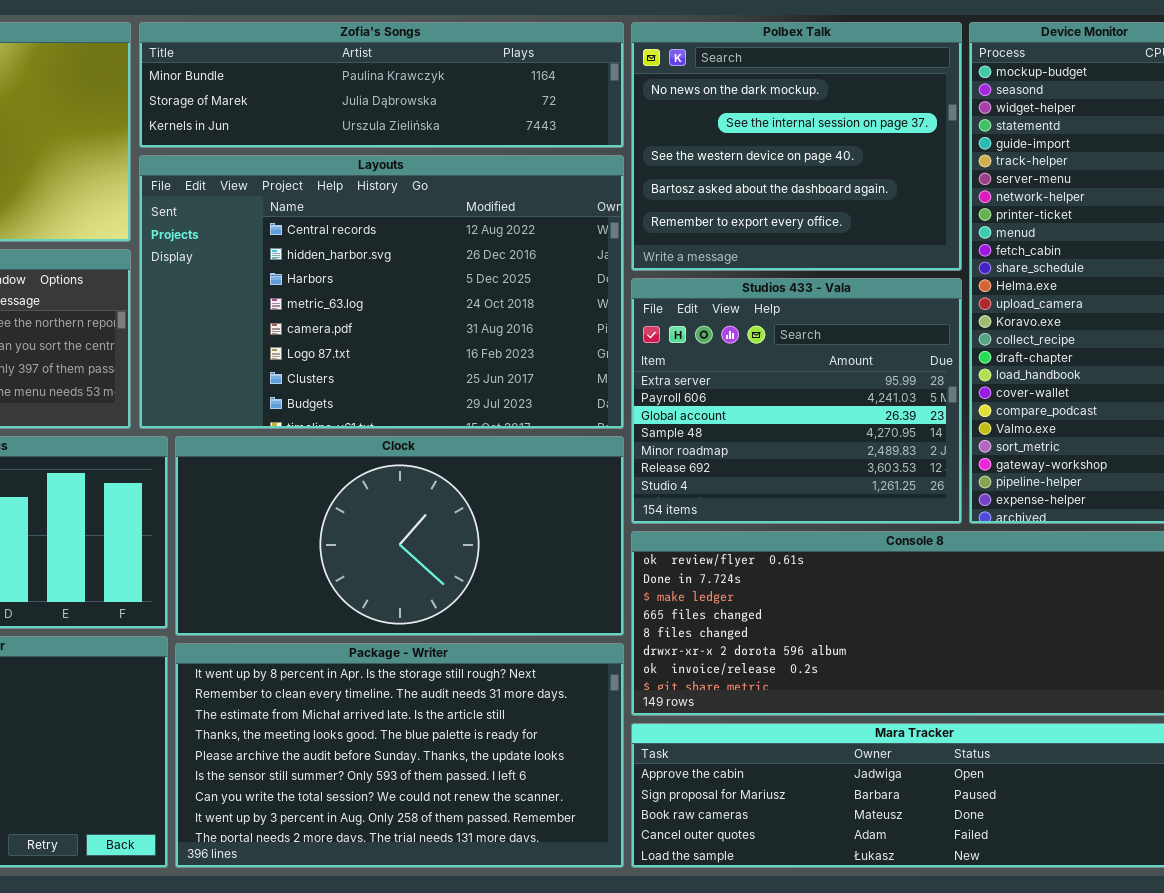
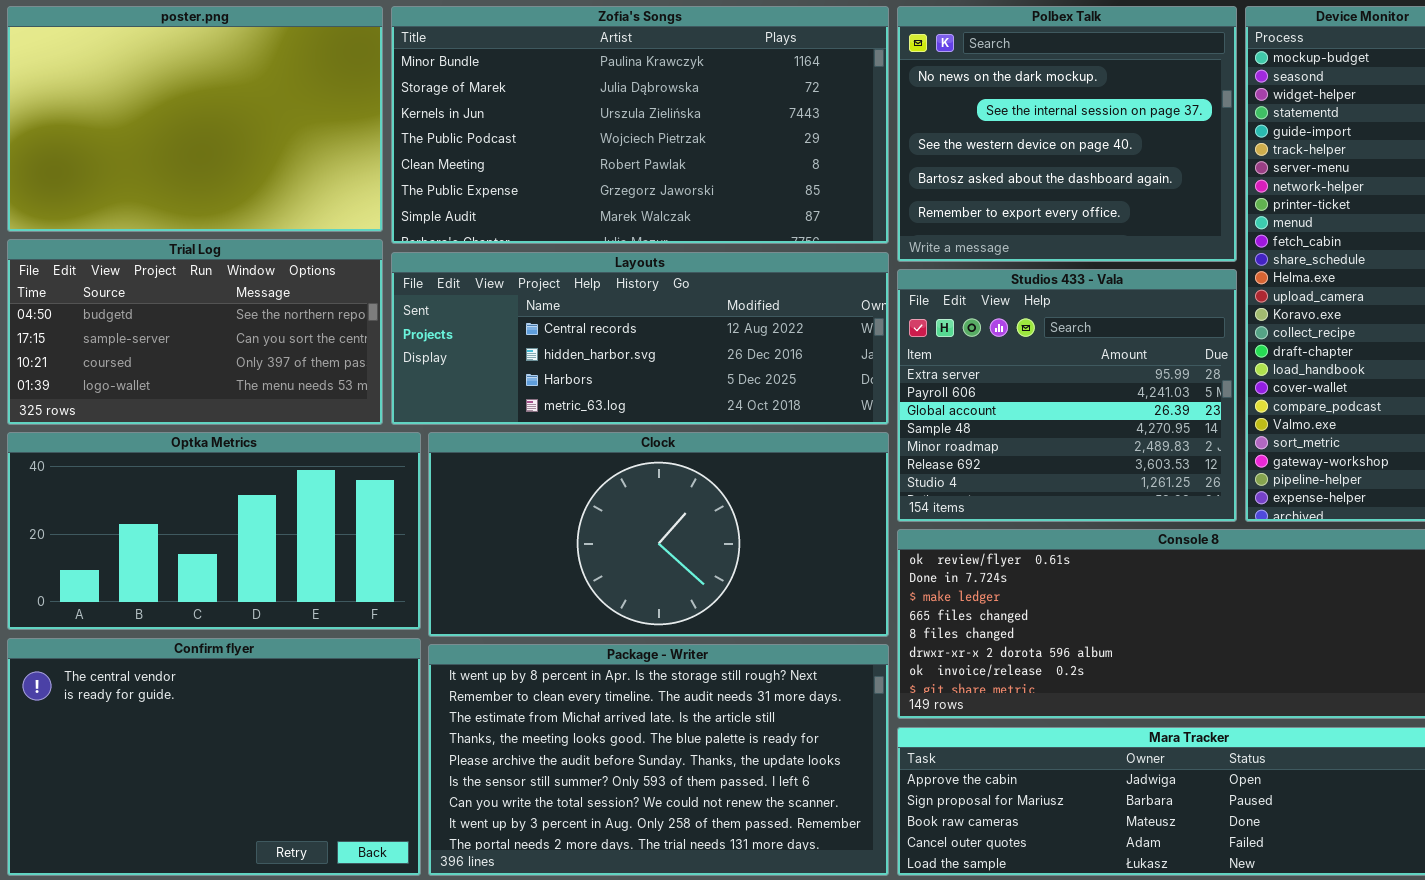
Zofia's Songs: [139,22,624,148] -> [391,6,889,244], resized
Layouts: [139,155,624,429] -> [391,252,889,425], resized

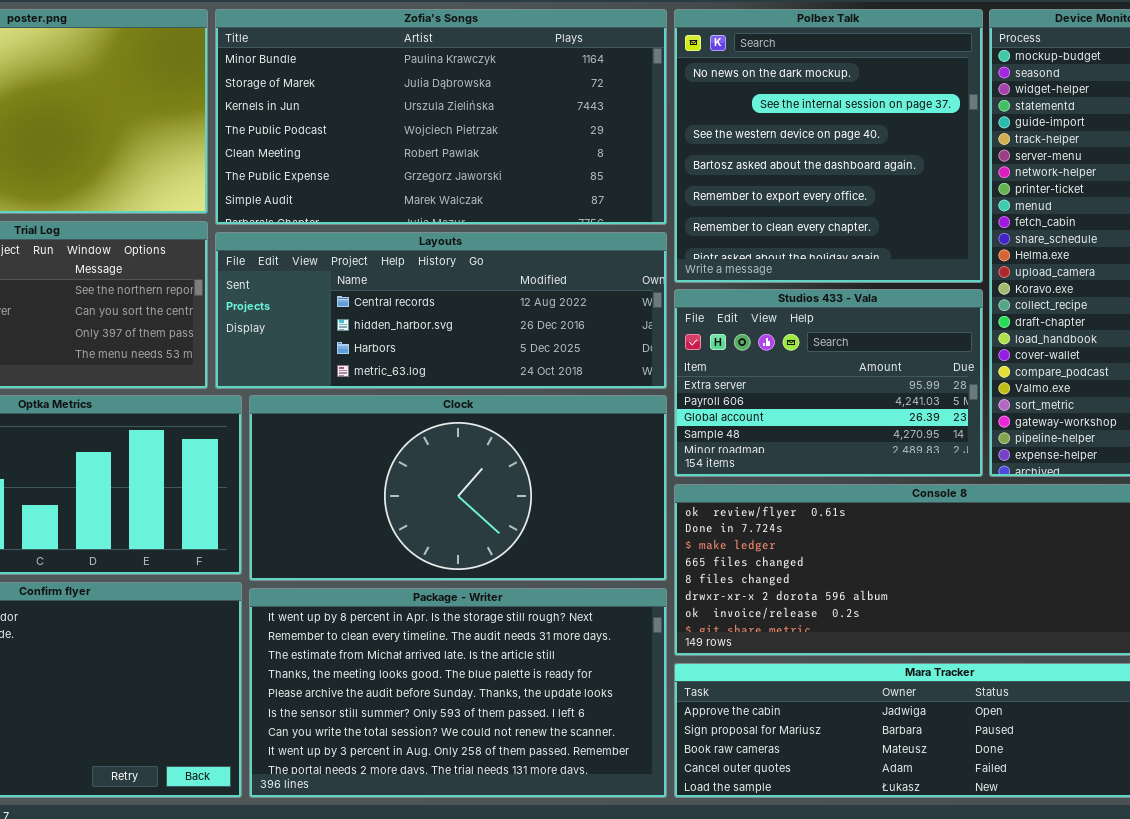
Polbex Talk: [897,6,1237,262] -> [674,9,983,283], resized
Studios 433 - Vala: [897,269,1237,522] -> [674,289,983,477], resized

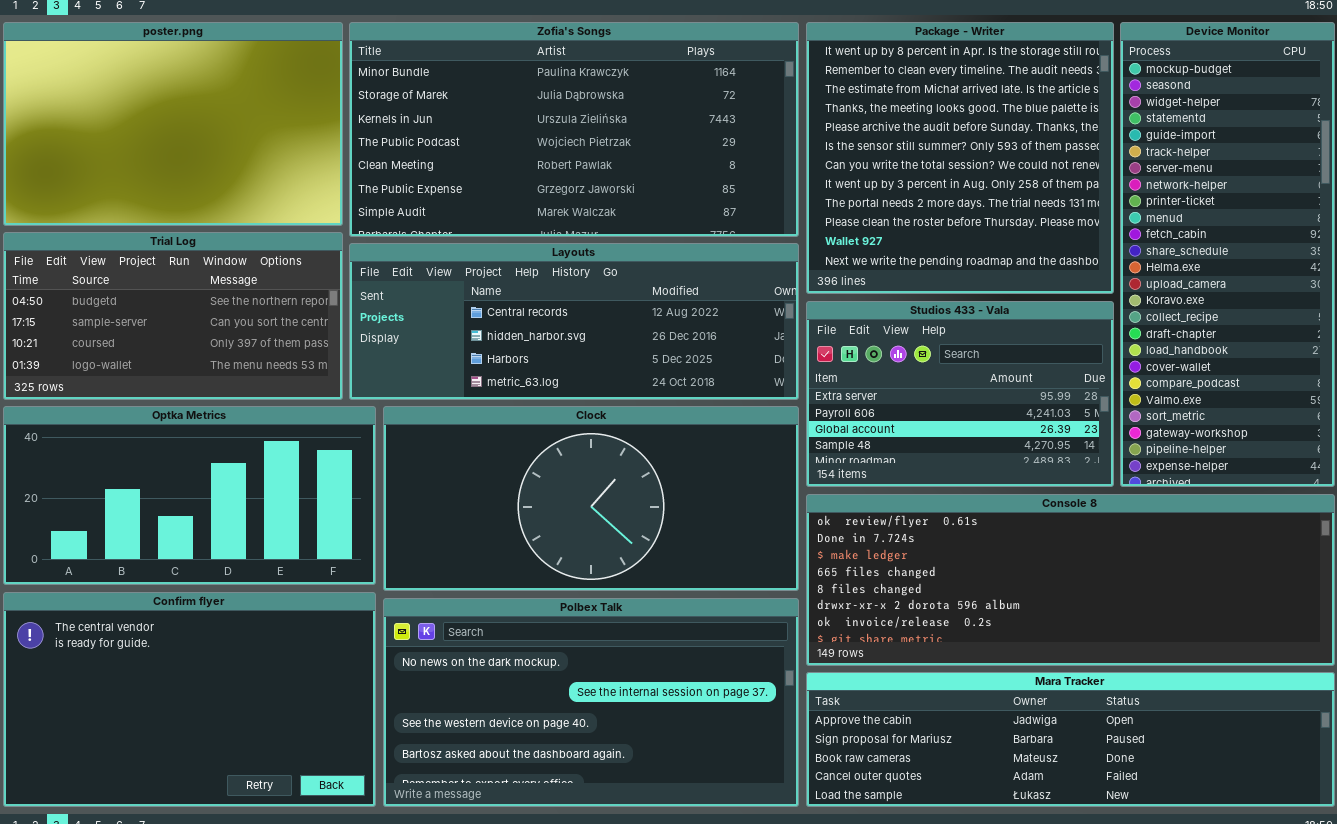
Polbex Talk: [674,9,983,283] -> [383,598,799,807], moved, resized
Package - Writer: [249,588,667,798] -> [806,22,1114,294], moved, resized

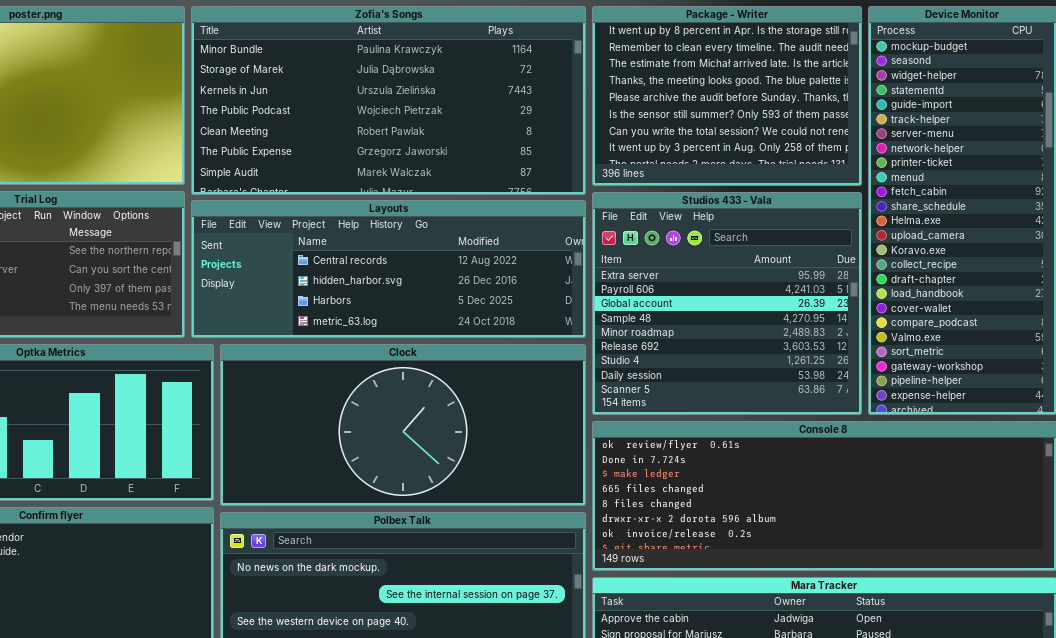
Package - Writer: [806,22,1114,294] -> [592,6,862,186], resized
Studios 433 - Vala: [806,301,1114,487] -> [592,192,862,415], resized

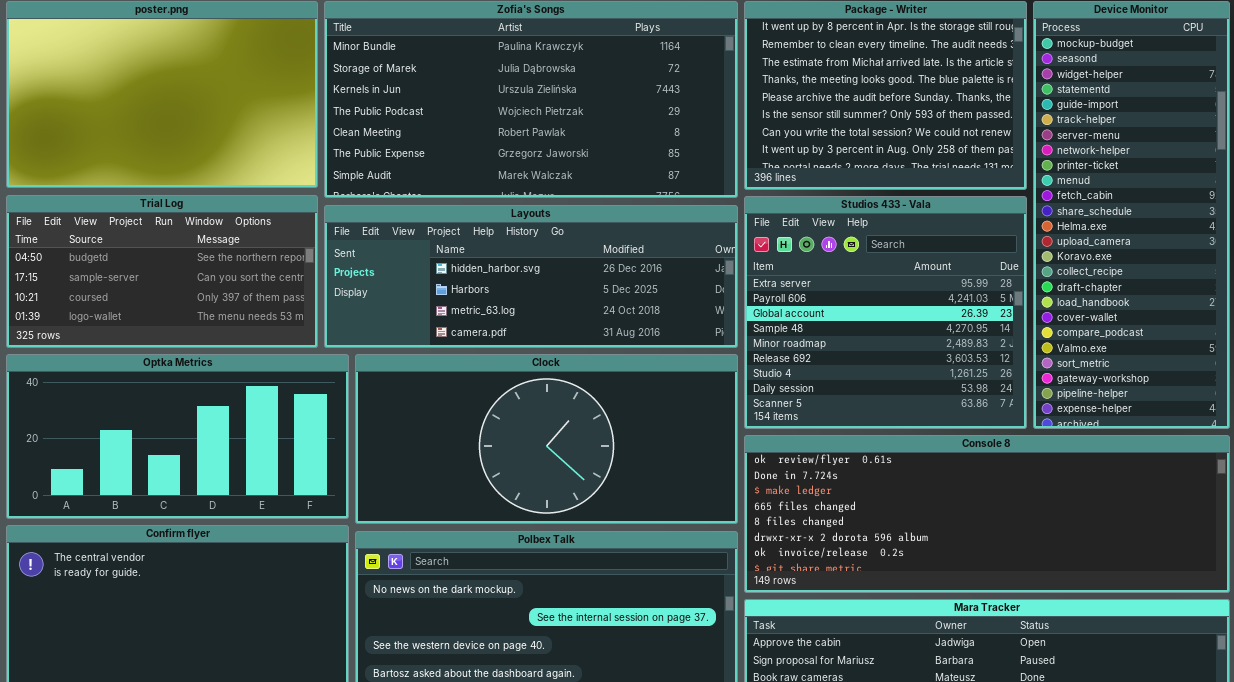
Layouts: [191,200,586,338] -> [324,205,738,348], scrolled down 1 row

